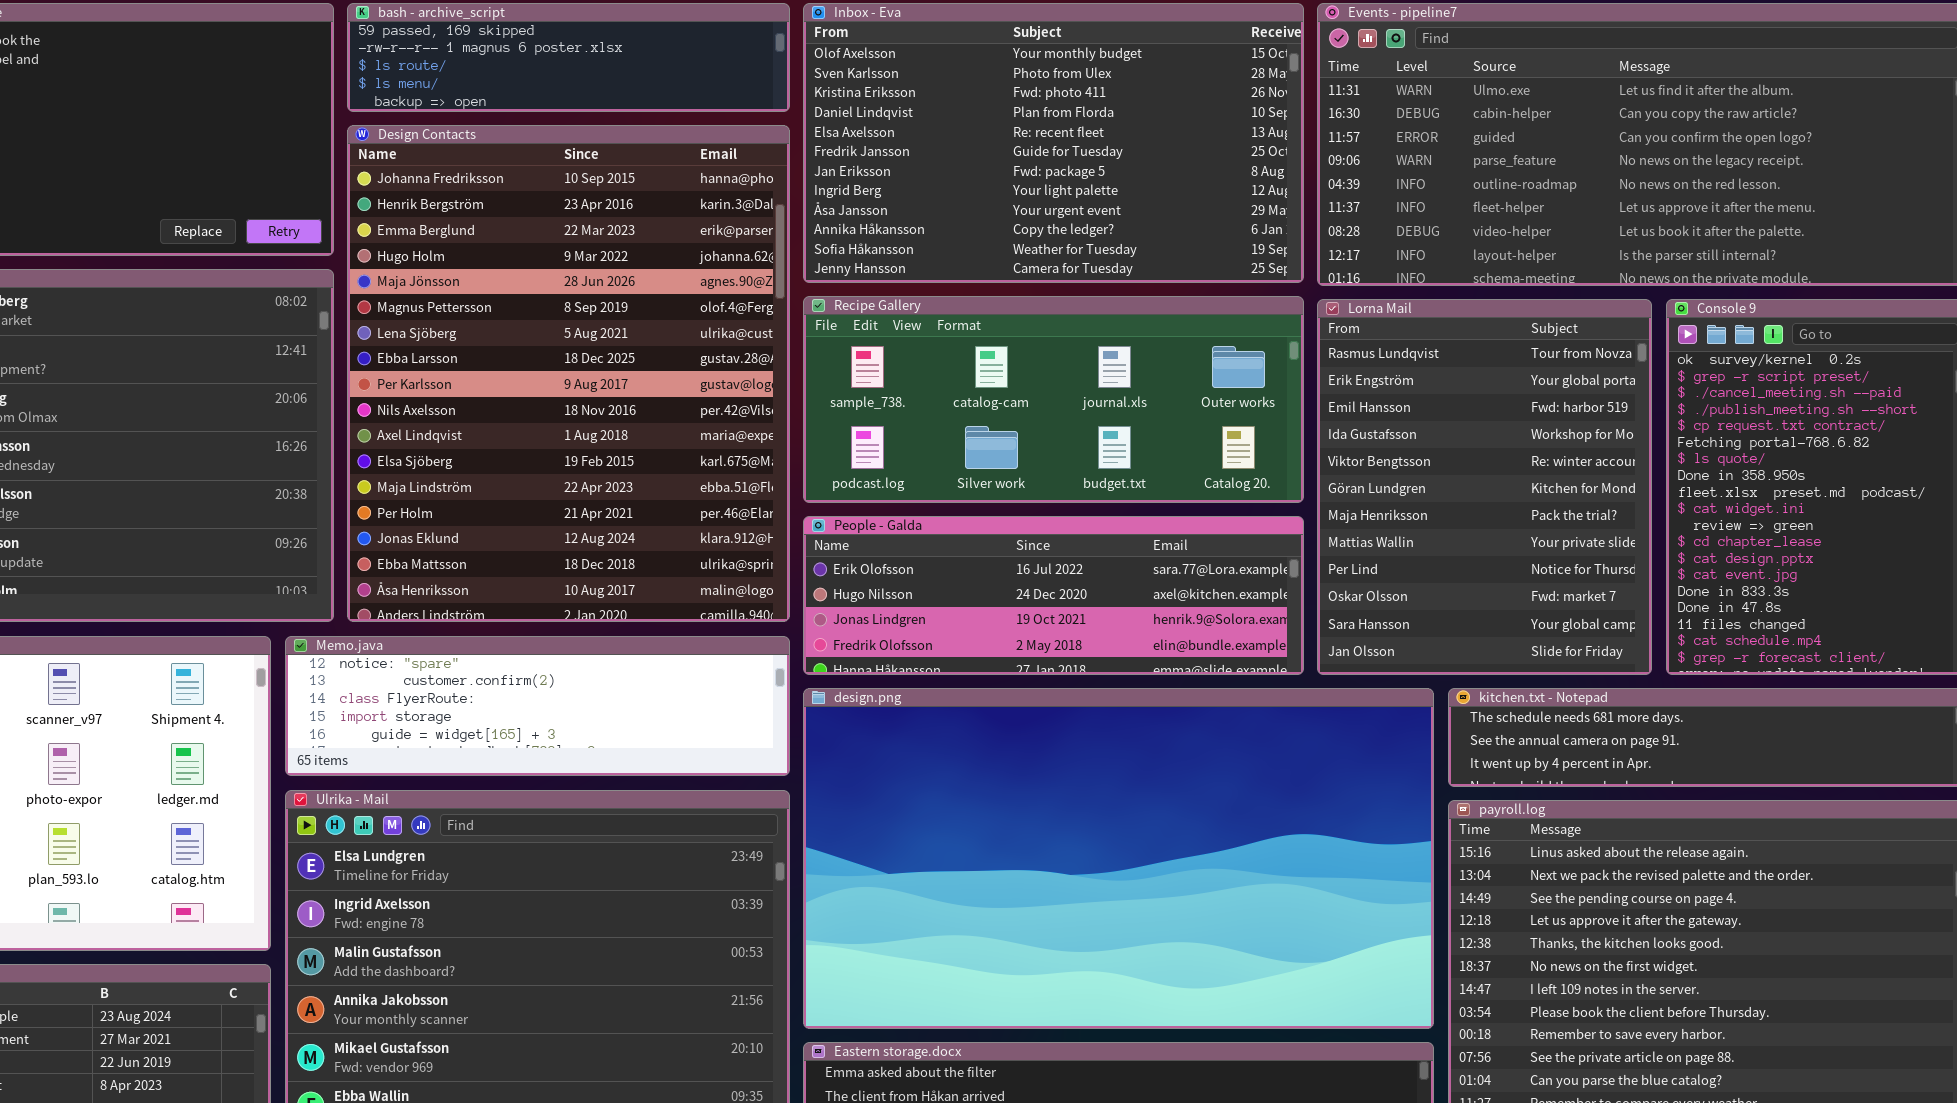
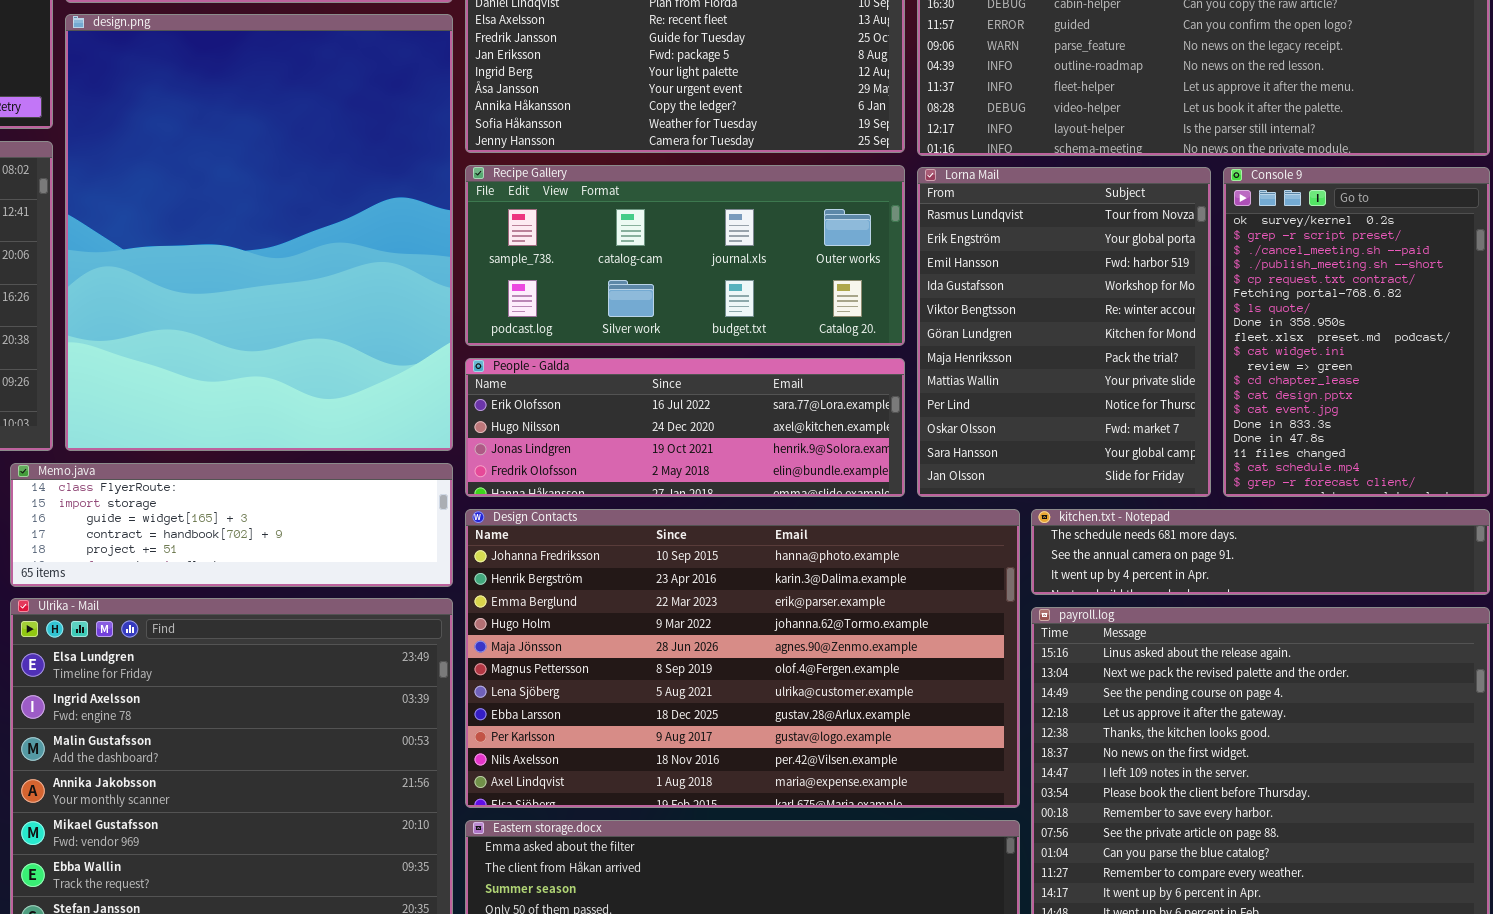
Design Contacts: [347,125,790,622] -> [465,509,1020,808], moved, resized
Memo.java: [285,636,790,776] -> [10,463,453,587], scrolled down 2 rows
design.png: [803,688,1434,1029] -> [65,14,453,451], moved, resized

